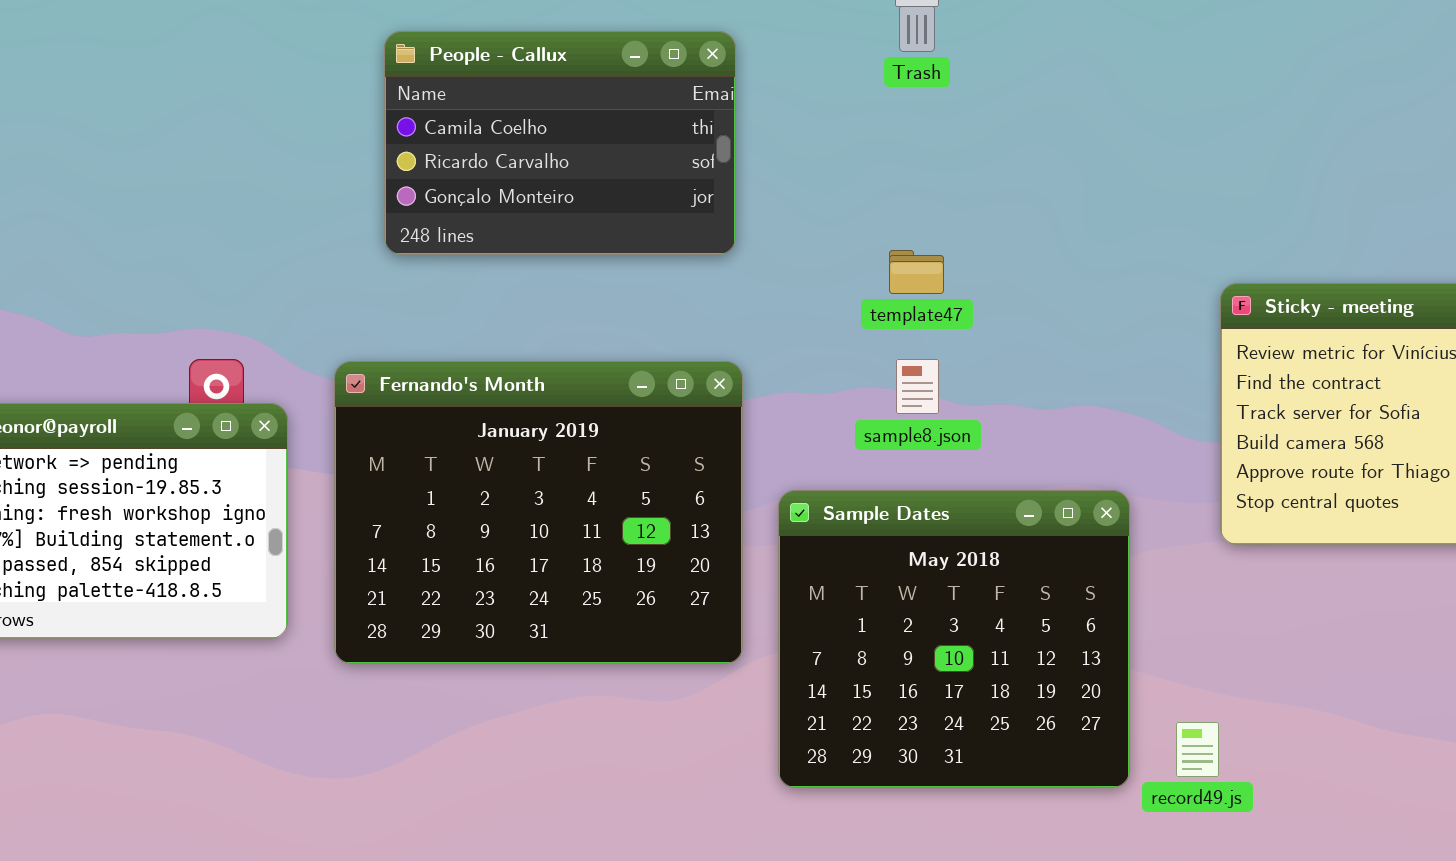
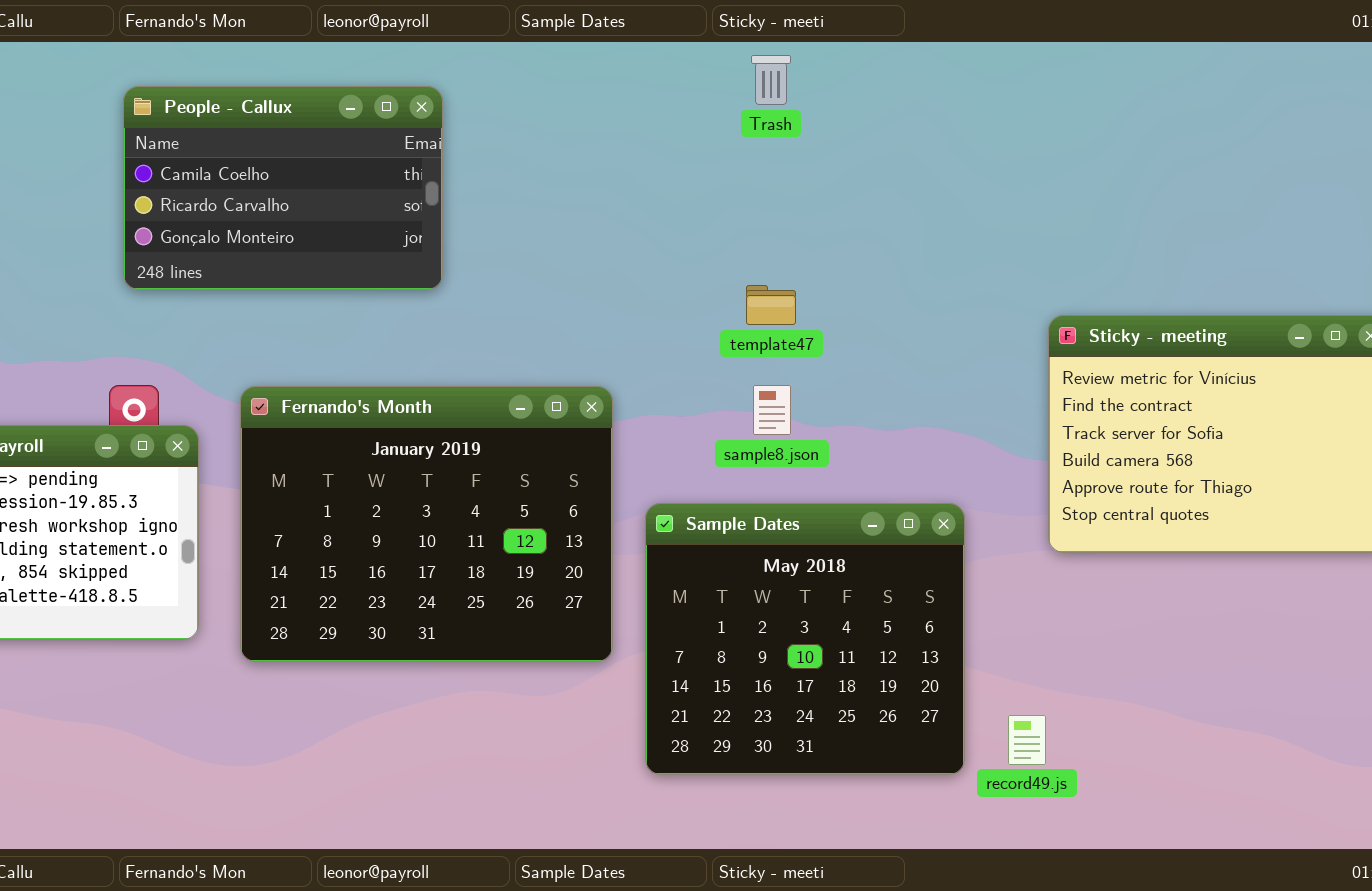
People - Callux: [384,31,736,255] -> [123,86,443,290], moved

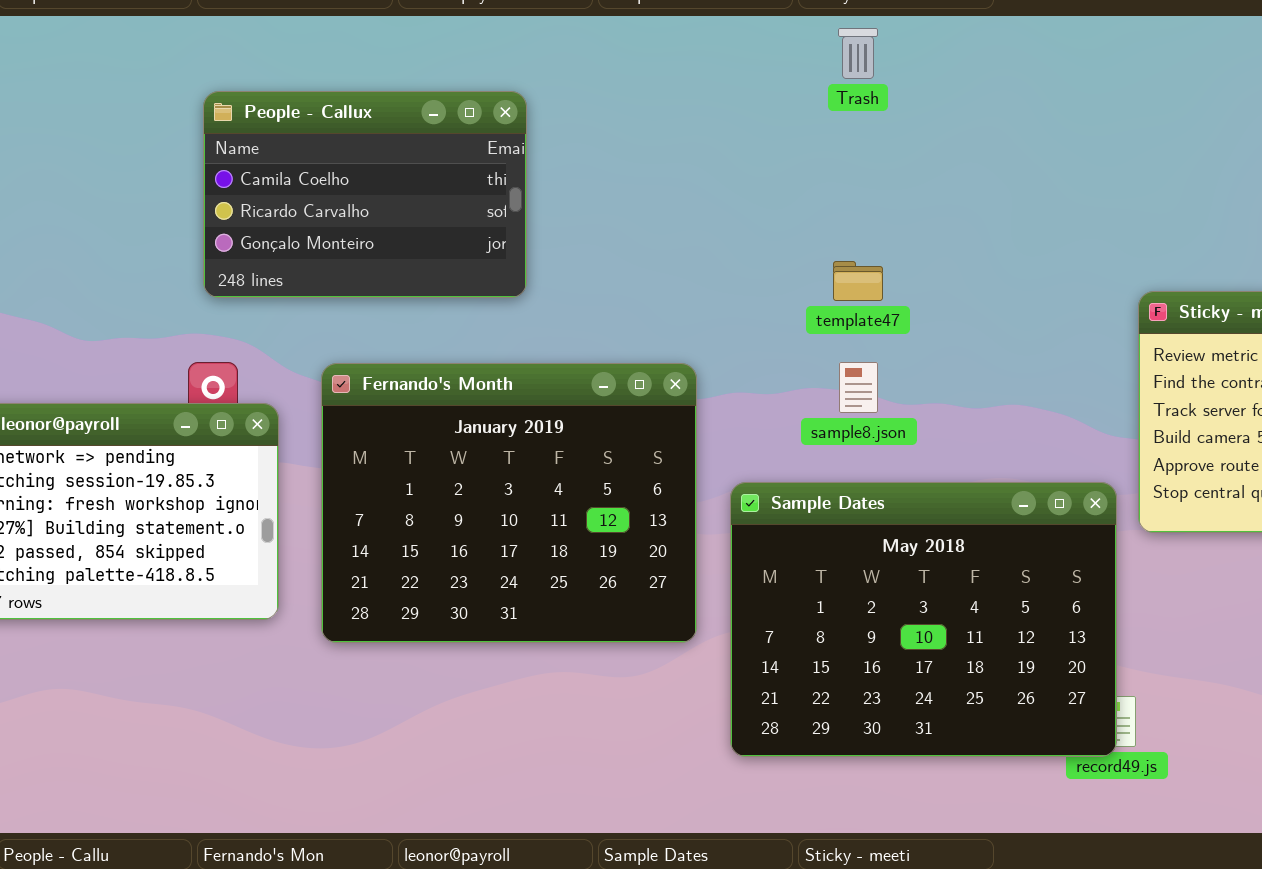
People - Callux: [123,86,443,290] -> [203,91,527,298], moved
Sample Dates: [645,503,965,775] -> [730,482,1117,757], resized

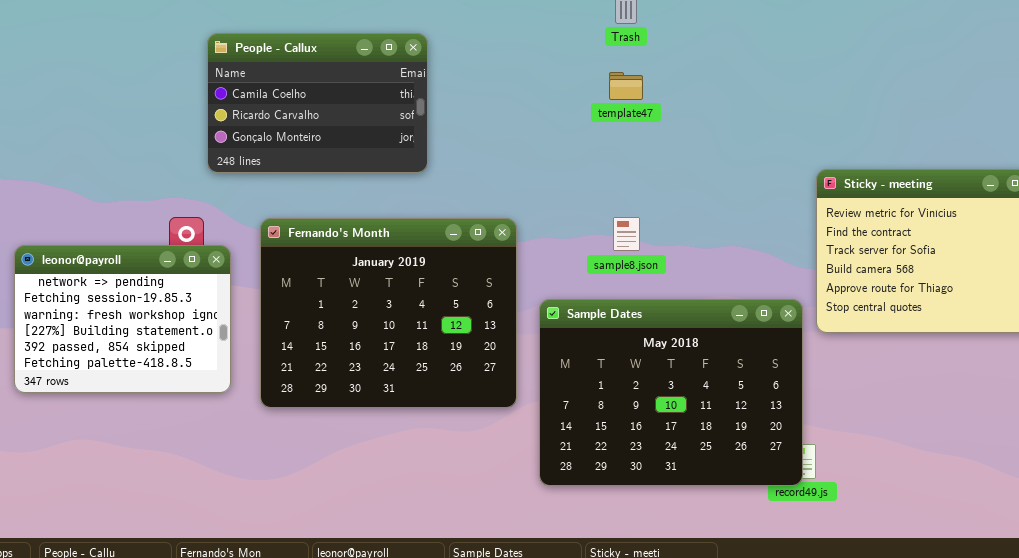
People - Callux: [203,91,527,298] -> [207,33,428,173], moved
template47: [833,261,883,301] -> [609,72,643,100], moved

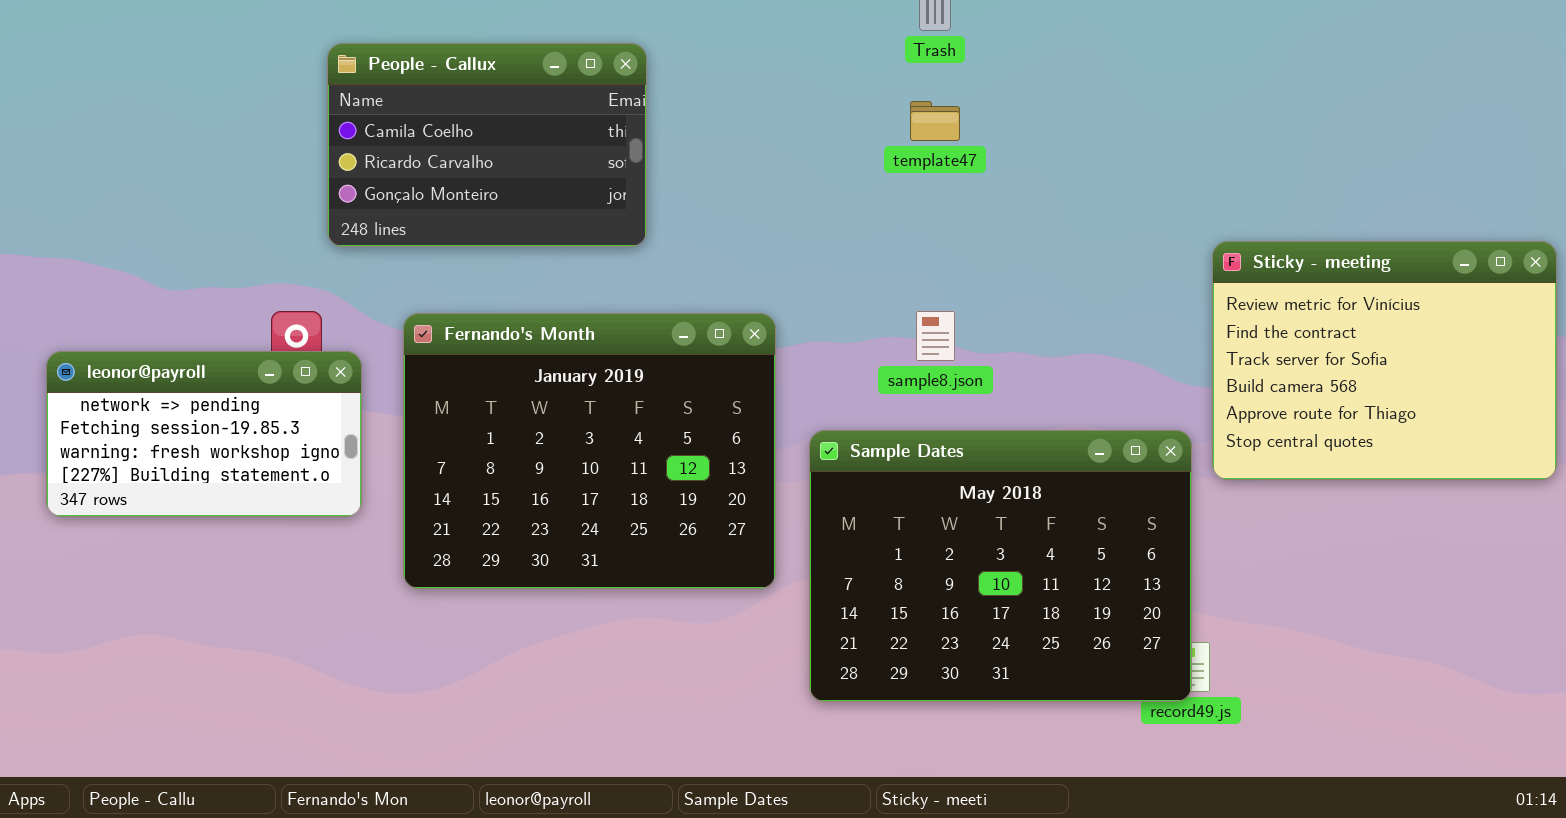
leonor@payroll: [14,245,231,393] -> [46,351,362,517], resized

